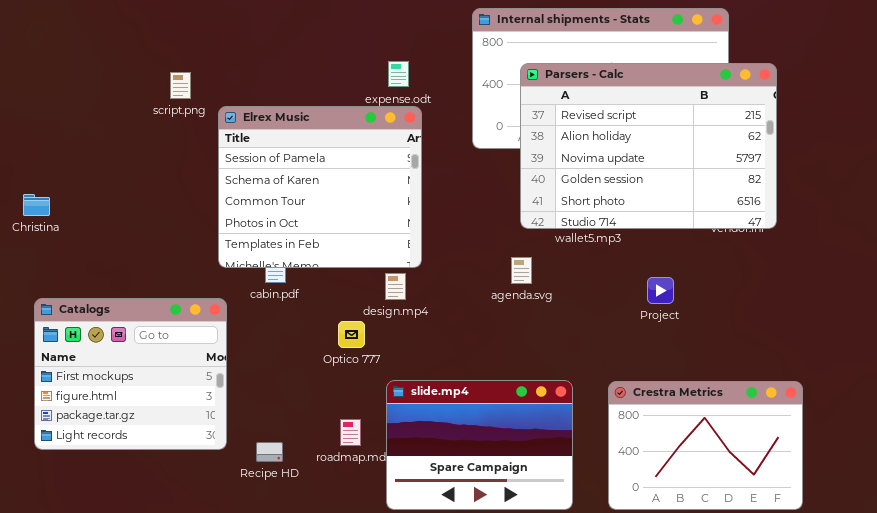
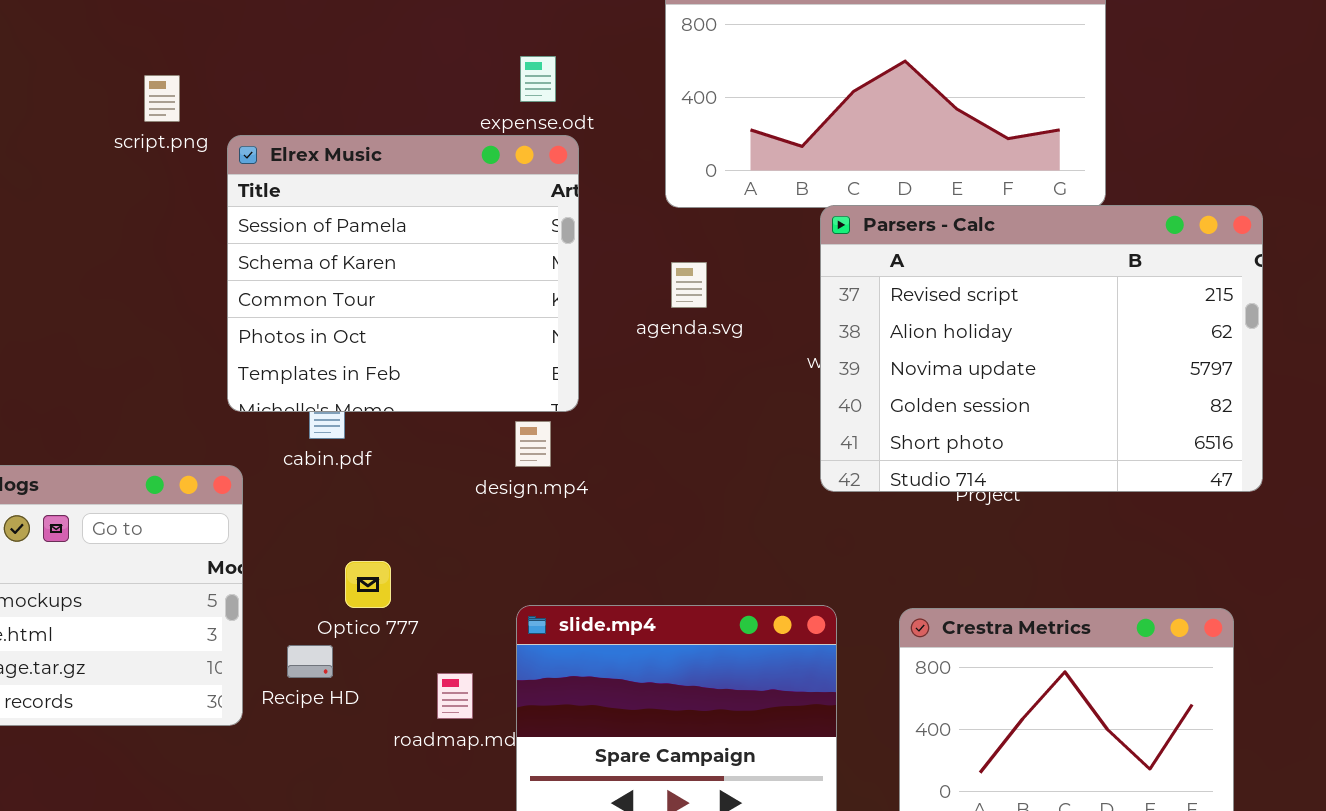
Parsers - Calc: [520,63,777,229] -> [820,205,1263,492], moved
agenda.svg: [511,257,532,284] -> [671,262,707,308], moved
Optico 777: [338,321,365,348] -> [345,561,391,608], moved
Recipe HD: [256,442,283,462] -> [287,645,333,678], moved

